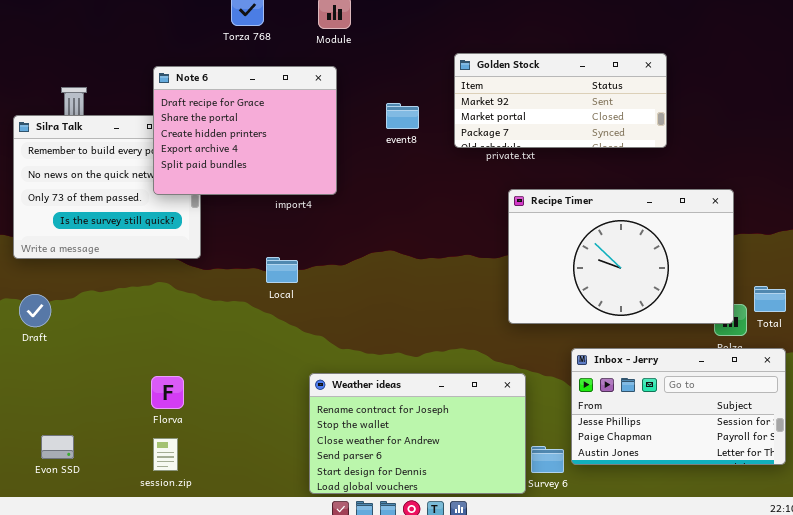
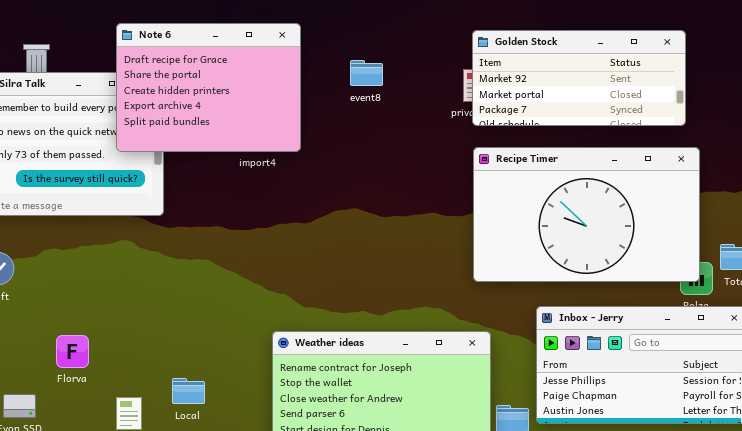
Golden Stock: [454,53,667,148] -> [472,30,686,126], moved
Local: [266,257,298,283] -> [172,378,205,404], moved
Florva: [151,376,184,409] -> [56,335,89,368], moved

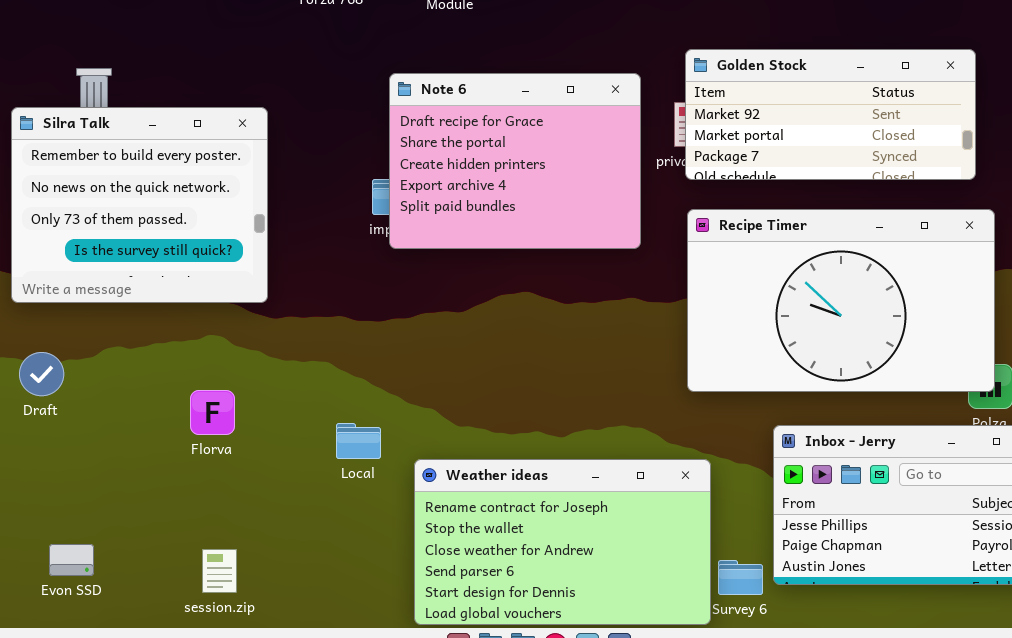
Note 6: [116,23,301,152] -> [389,73,641,249], moved
Florva: [56,335,89,368] -> [190,390,235,435], moved
Local: [172,378,205,404] -> [336,423,381,459], moved

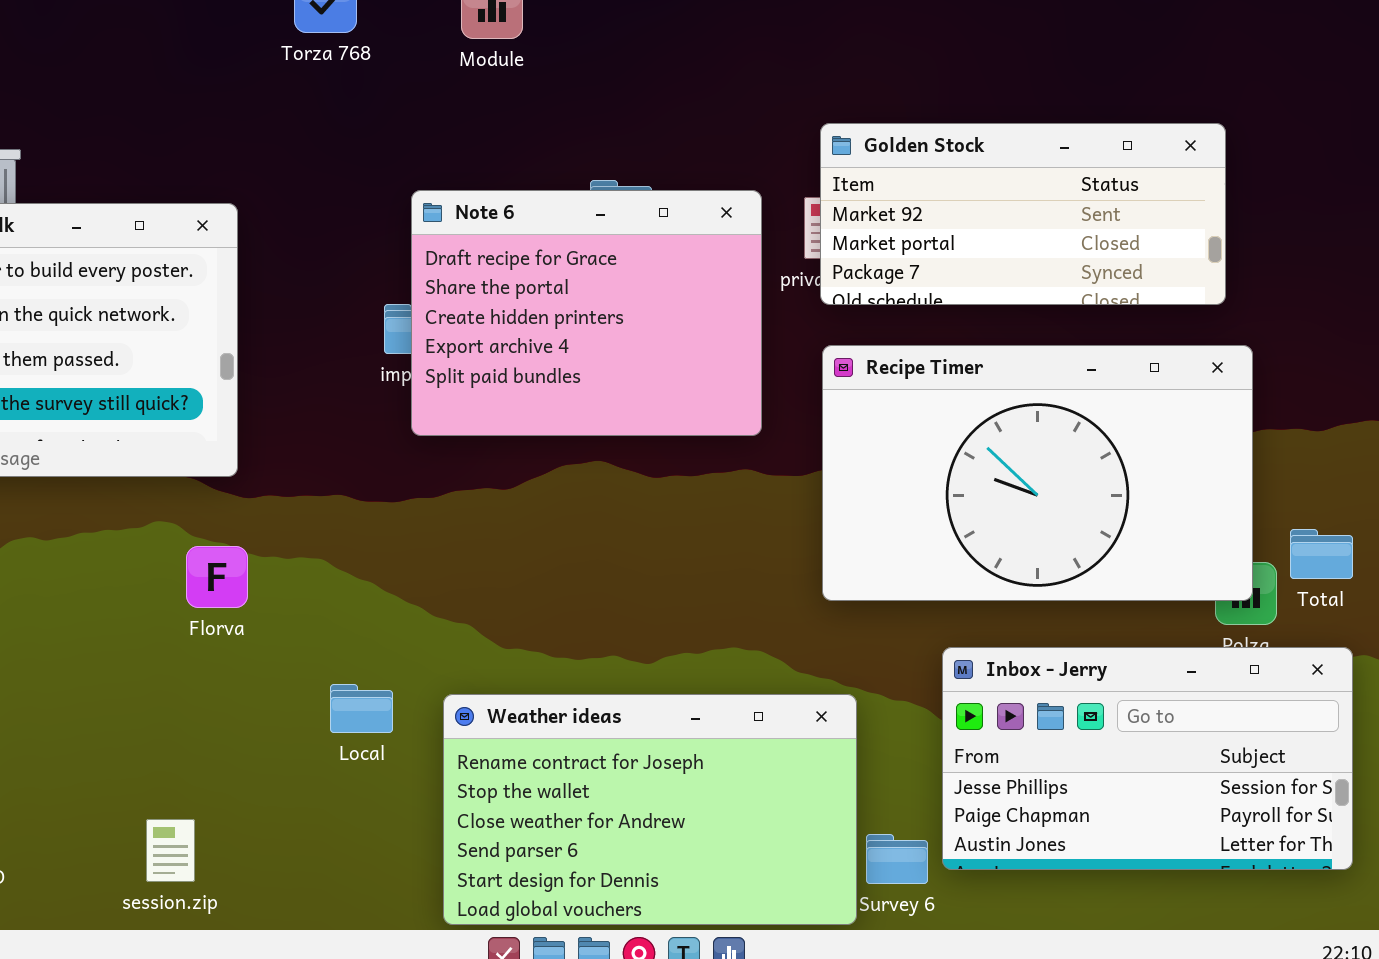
Note 6: [389,73,641,249] -> [411,190,762,436], moved
Florva: [190,390,235,435] -> [186,546,248,608], moved
Local: [336,423,381,459] -> [330,684,393,733], moved

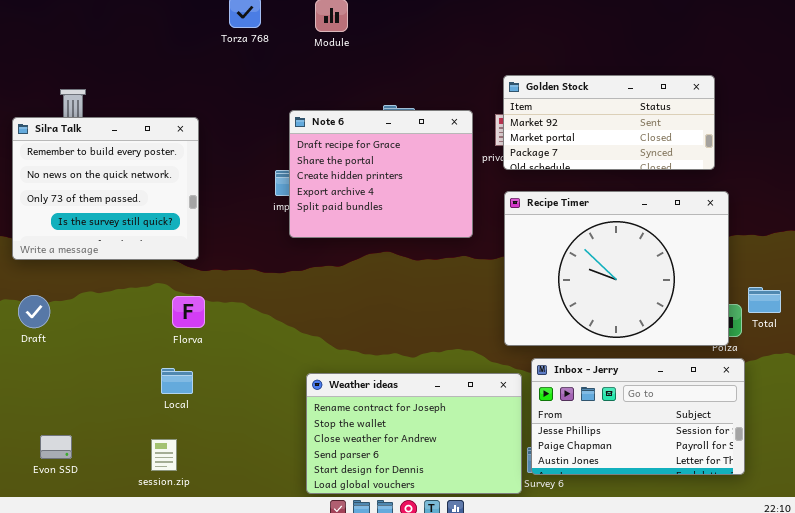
Recipe Timer: [822,345,1253,601] -> [504,191,729,346], resized
Inbox - Jerry: [942,647,1353,870] -> [531,358,745,475], moved
Local: [330,684,393,733] -> [161,368,193,394], moved

